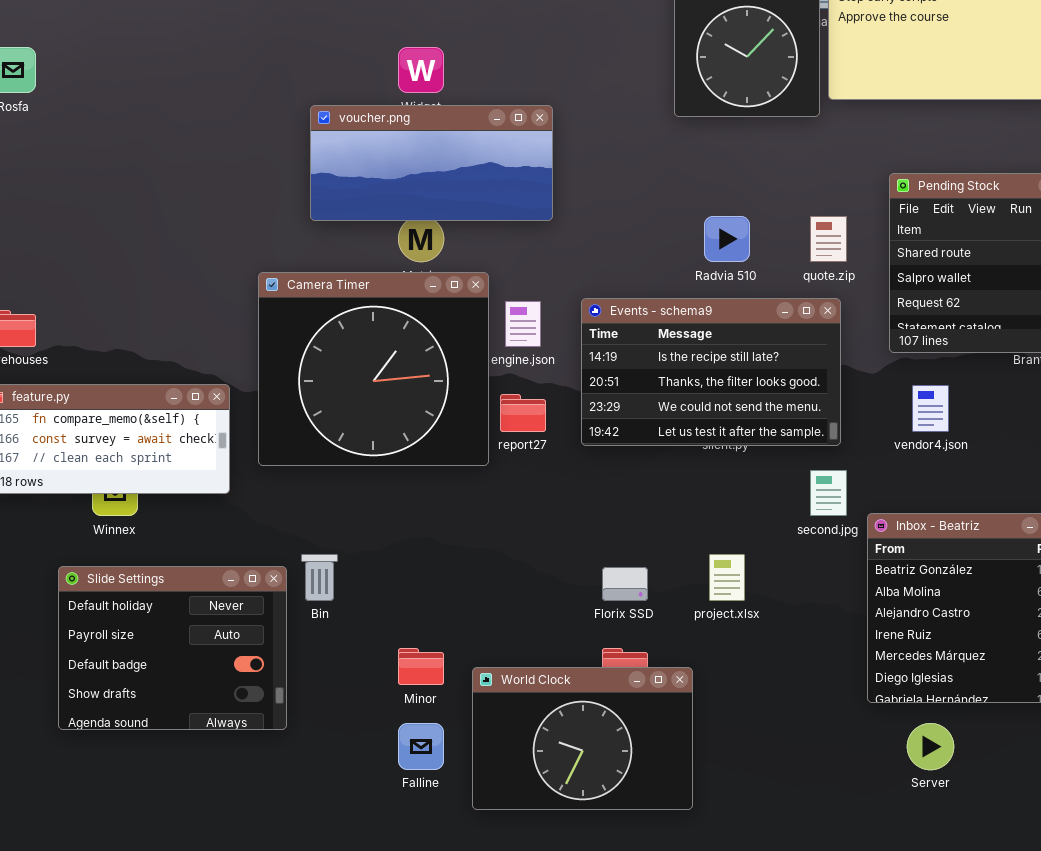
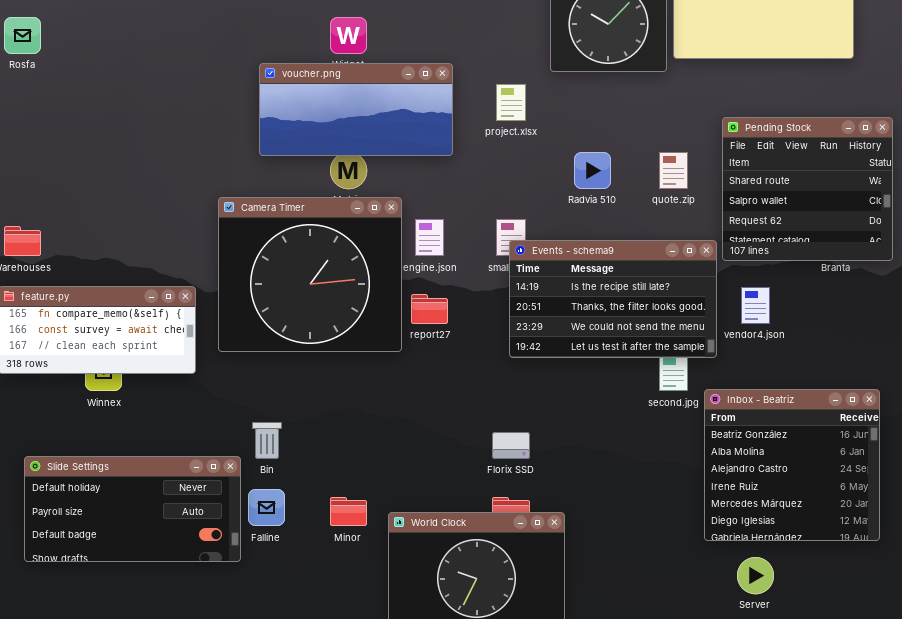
Events - schema9: [581,298,841,446] -> [509,240,717,358], moved
project.xlsx: [709,554,745,601] -> [496,84,526,121], moved
Slide Settings: [58,566,287,730] -> [24,456,241,562], resized
Falline: [398,723,444,770] -> [248,489,285,526], moved

